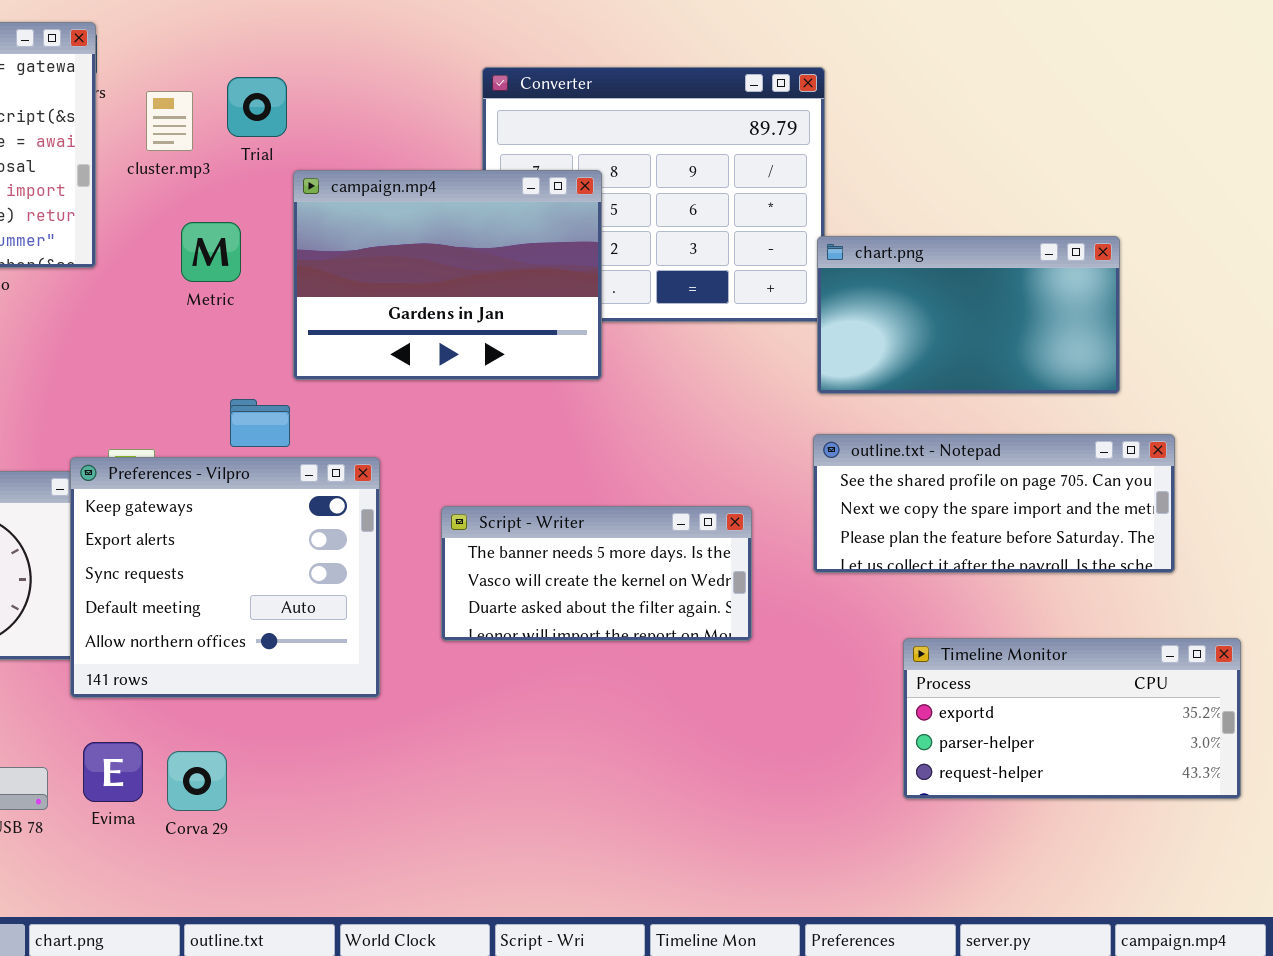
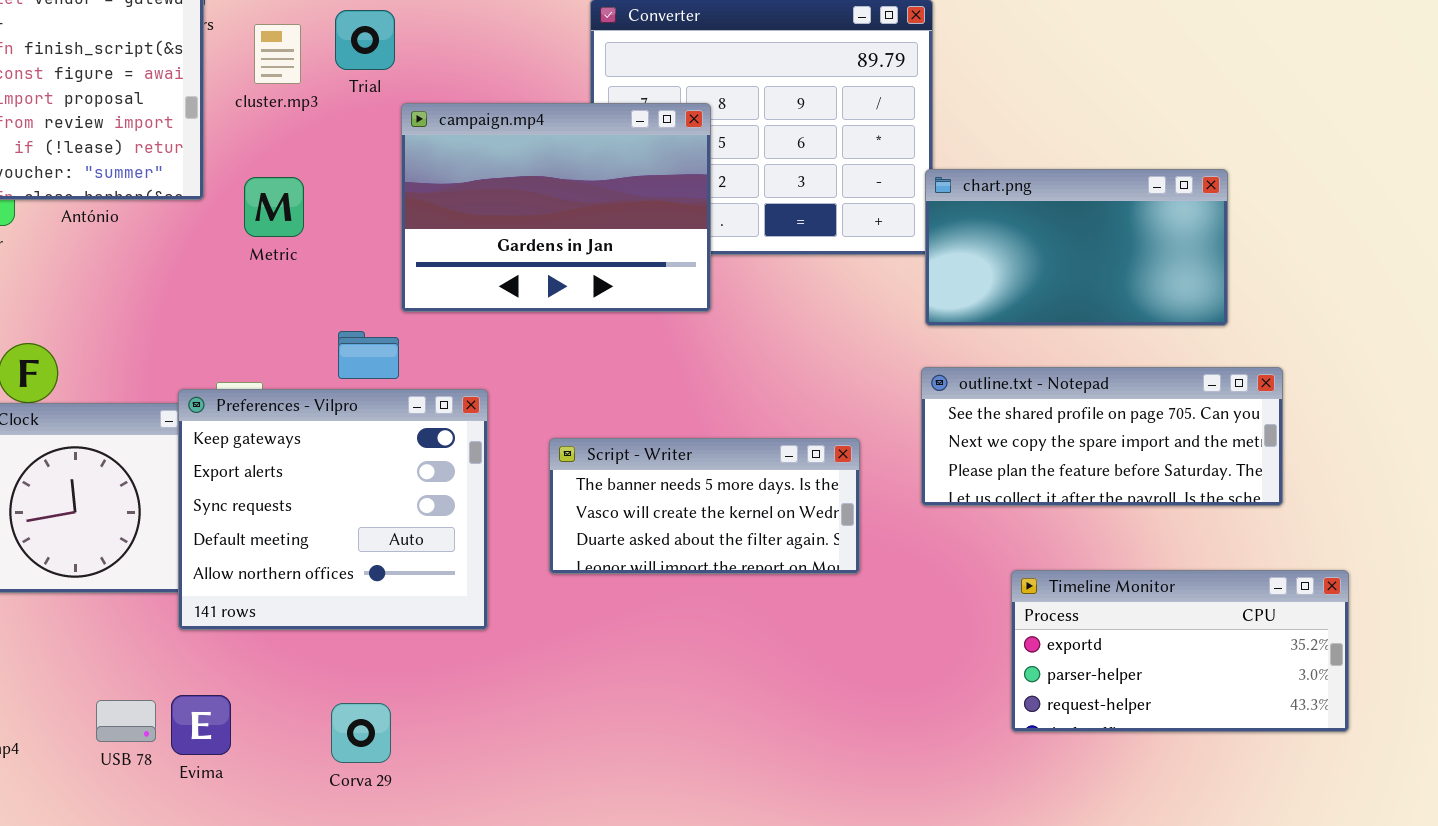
Metric: [181,222,241,282] -> [244,177,304,237], moved
Evima: [83,742,143,802] -> [171,695,231,755], moved
Corva 29: [167,751,227,811] -> [331,703,391,763], moved

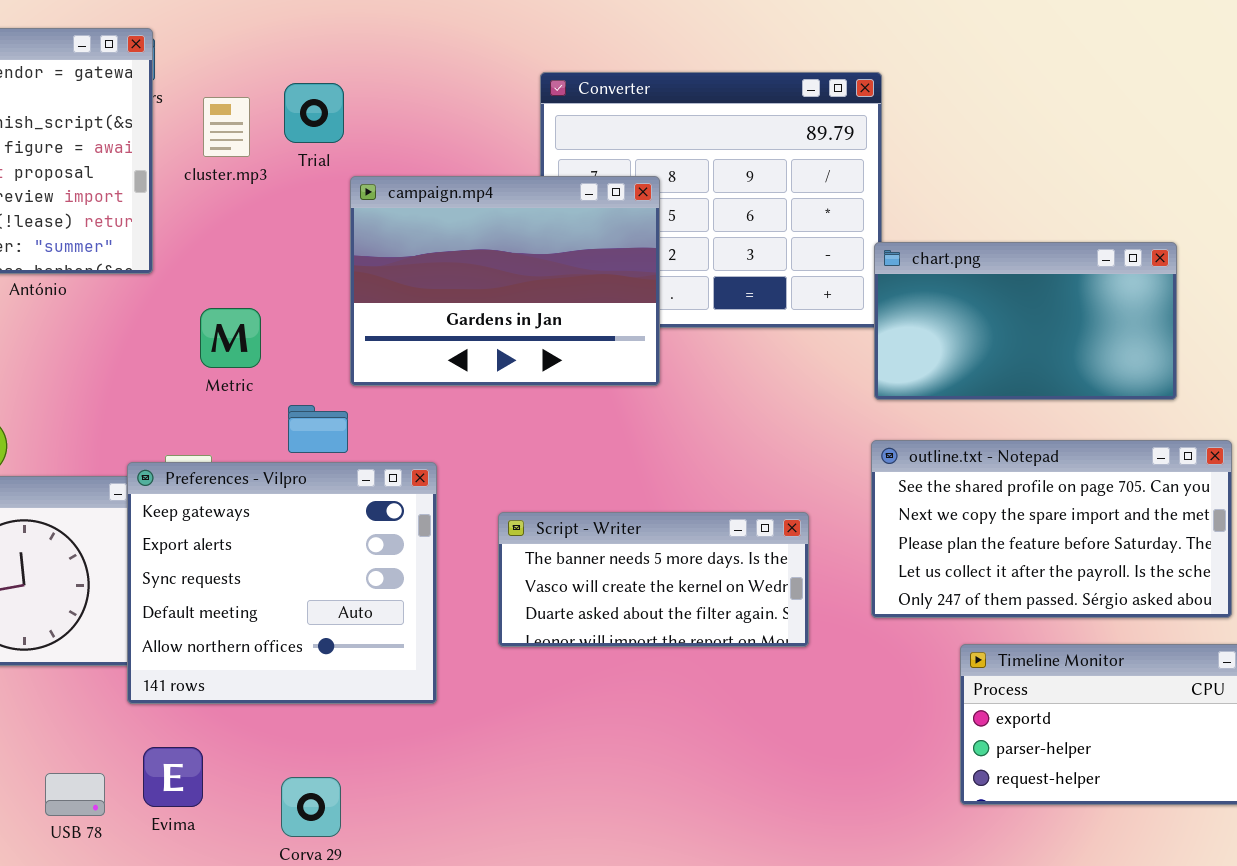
Metric: [244,177,304,237] -> [200,308,261,368], moved
outline.txt - Notepad: [921,367,1283,506] -> [871,440,1232,618], resized
Evima: [171,695,231,755] -> [143,747,203,807], moved

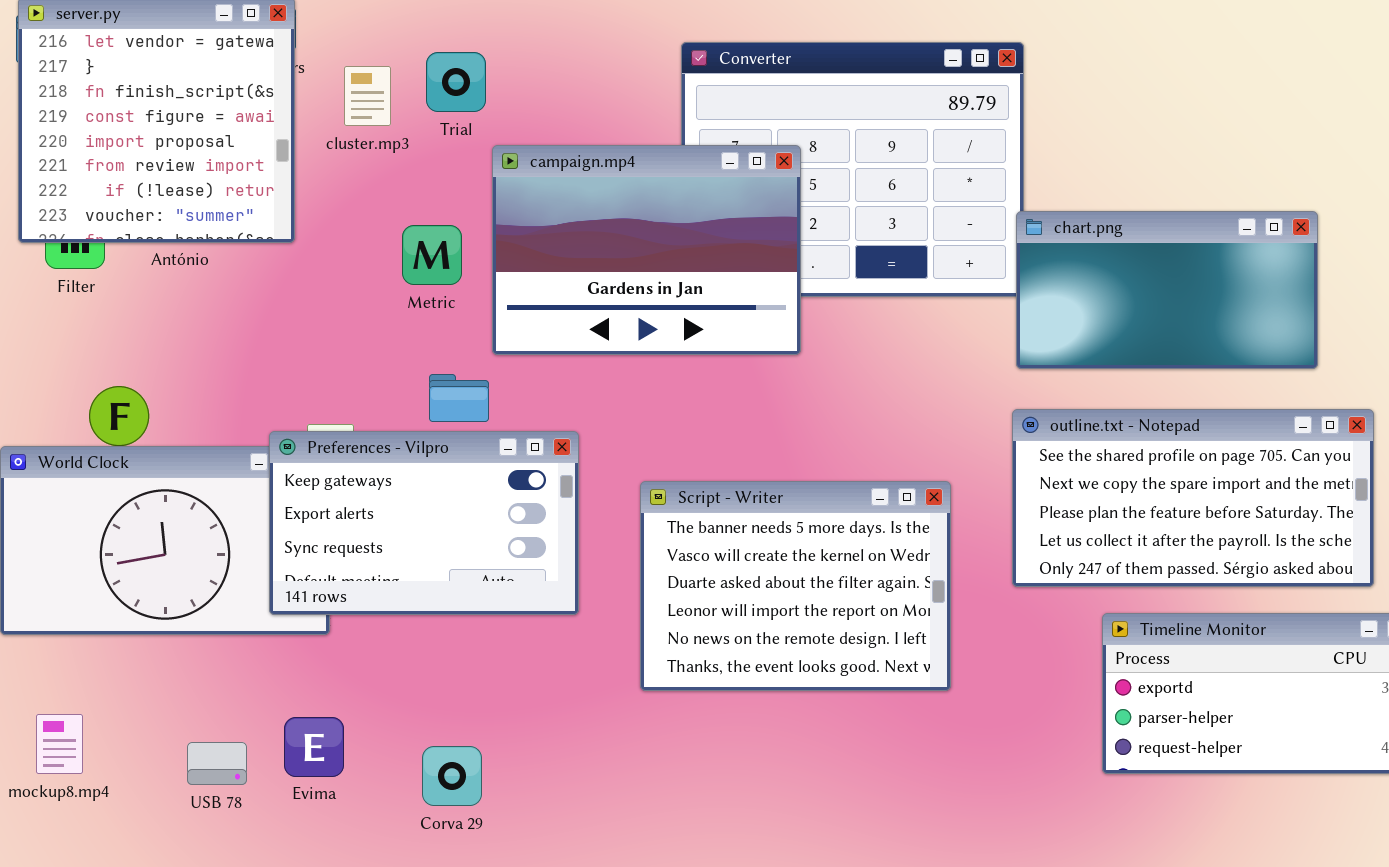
Metric: [200,308,261,368] -> [402,225,462,285], moved
Preferences - Vilpro: [127,462,437,704] -> [269,431,579,615], resized
Script - Writer: [498,512,809,647] -> [640,481,951,691], resized

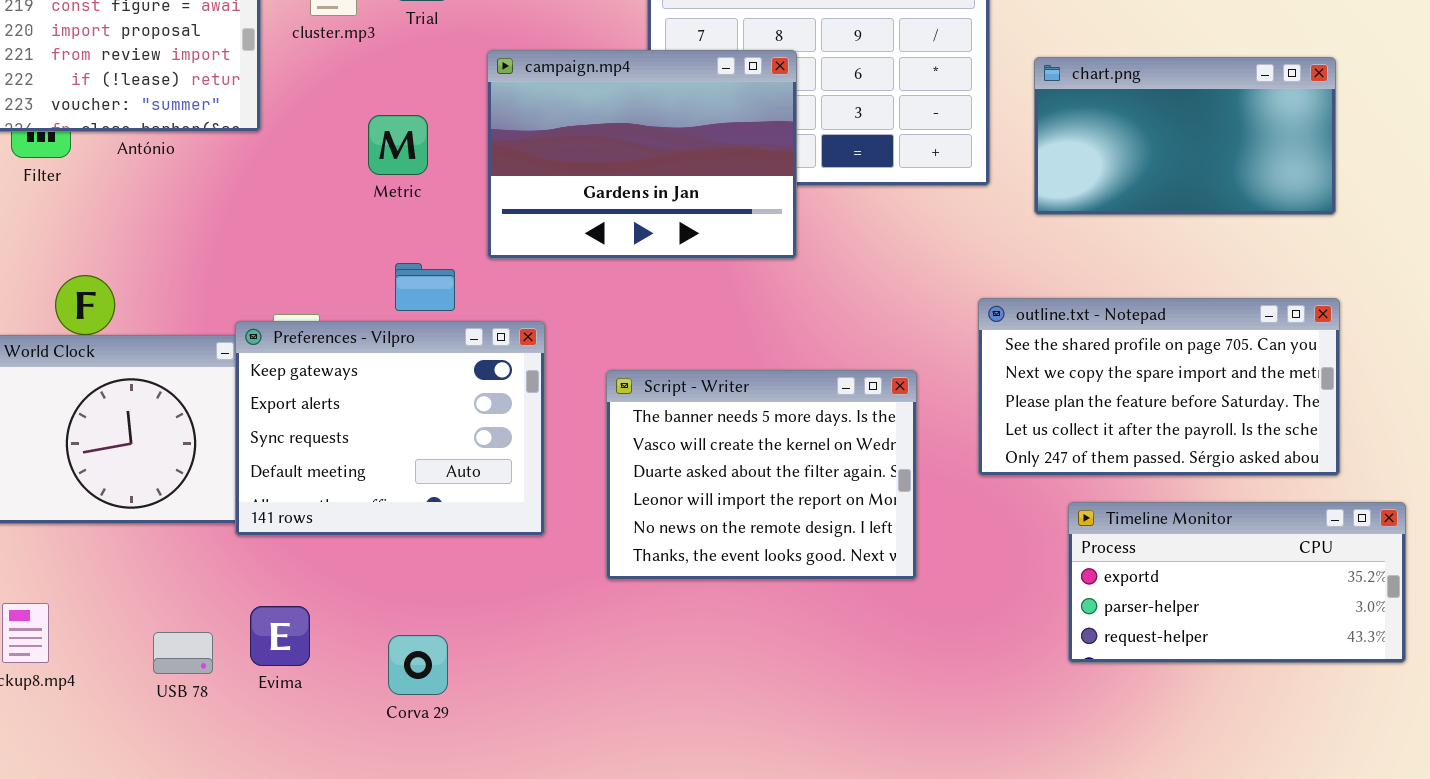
campaign.mp4: [492,145,801,355] -> [487,50,797,259], moved
chart.png: [1016,211,1318,369] -> [1034,57,1336,215], moved
Preferences - Vilpro: [269,431,579,615] -> [235,321,545,536], resized

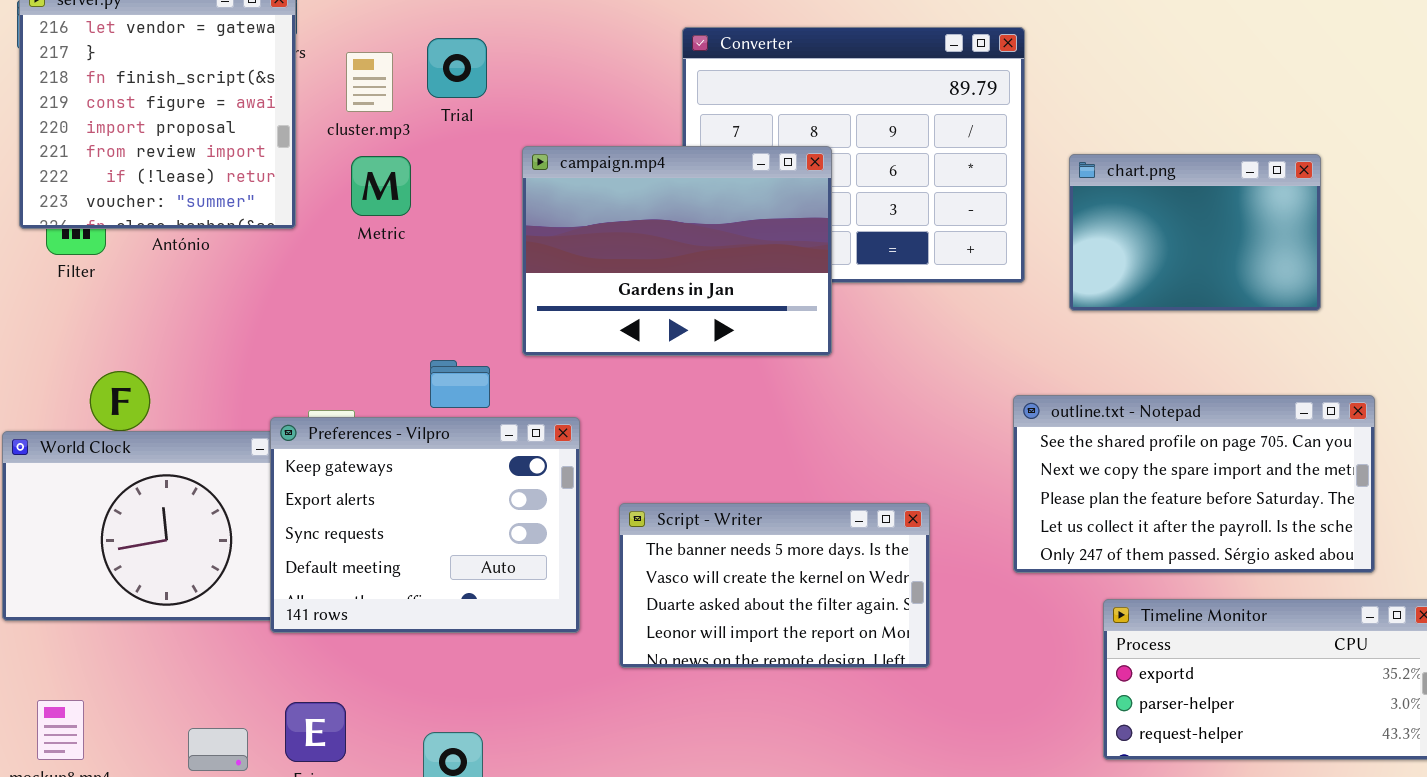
chart.png: [1034,57,1336,215] -> [1069,154,1321,311], resized
Metric: [368,115,428,175] -> [351,156,411,216], moved
Script - Writer: [606,370,917,580] -> [619,503,930,668], moved, resized

